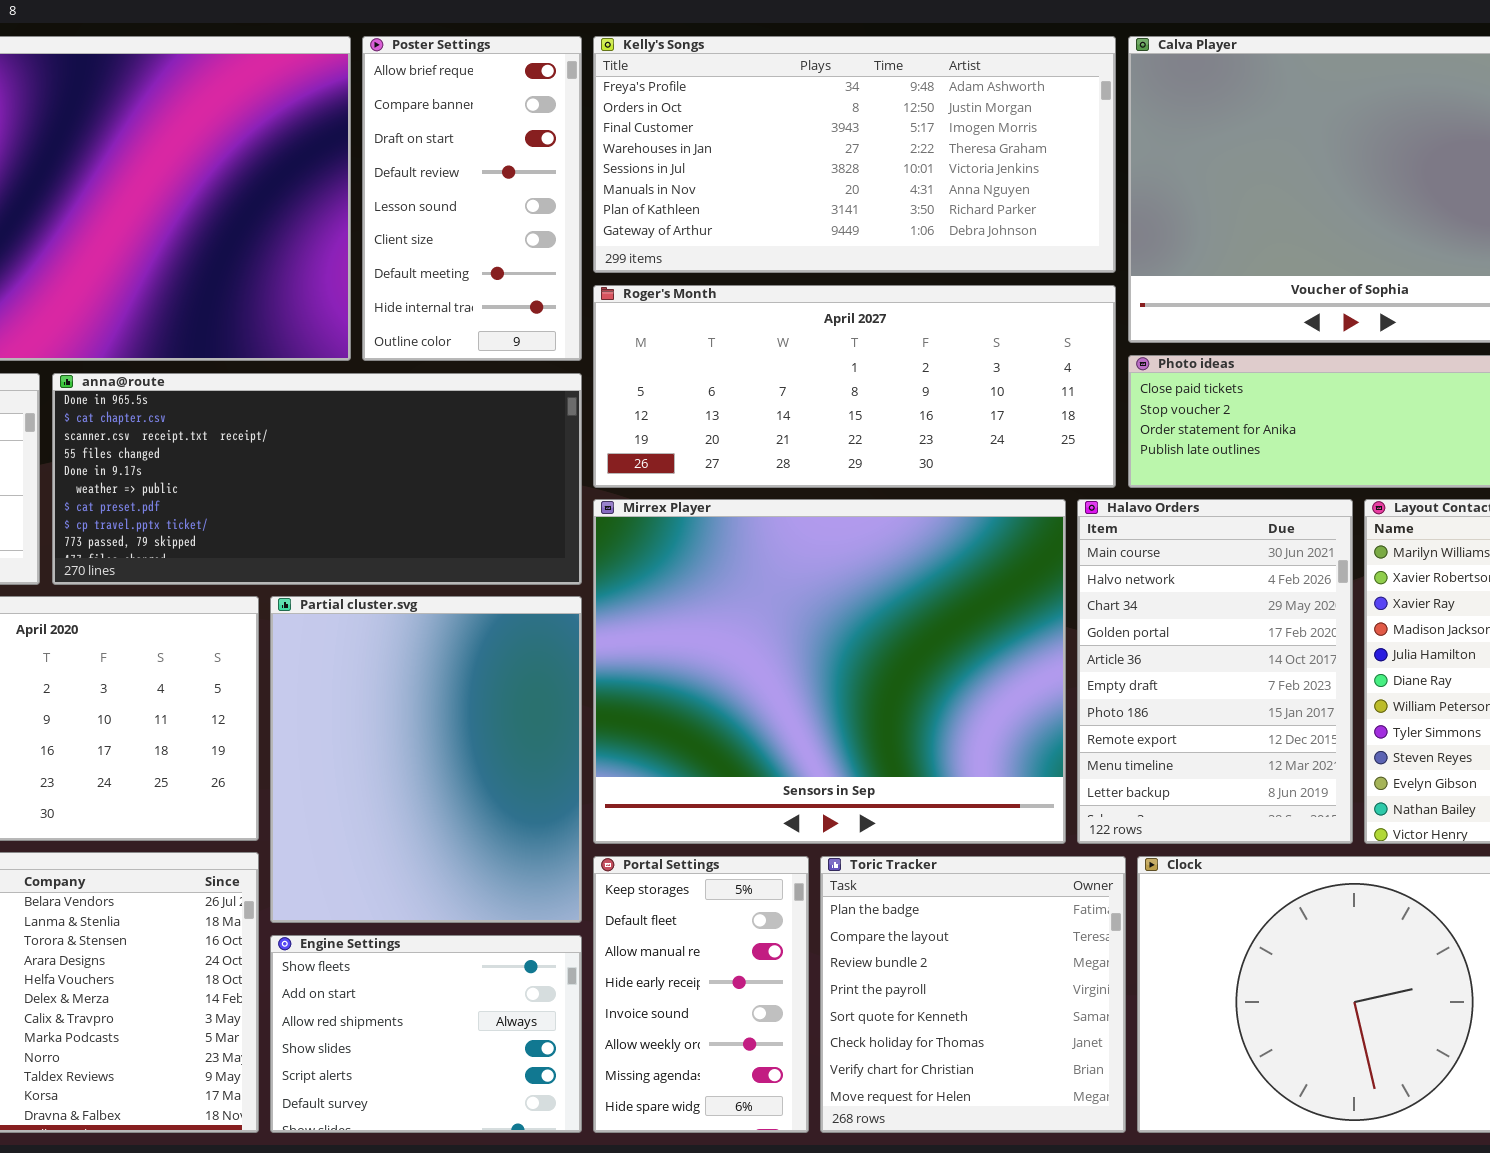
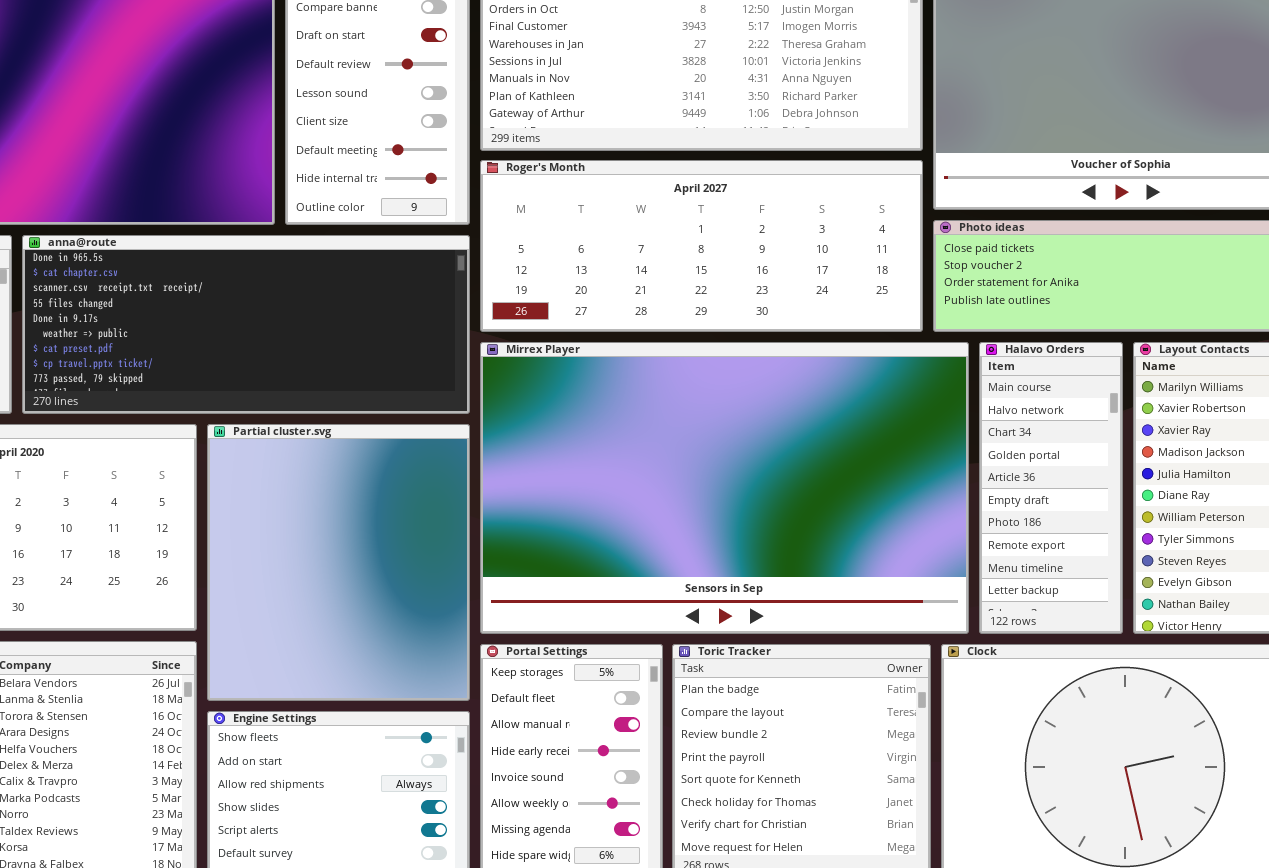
Mirrex Player: [593,499,1066,844] -> [480,342,969,634], resized
Halavo Orders: [1077,499,1353,844] -> [979,342,1123,634], resized

